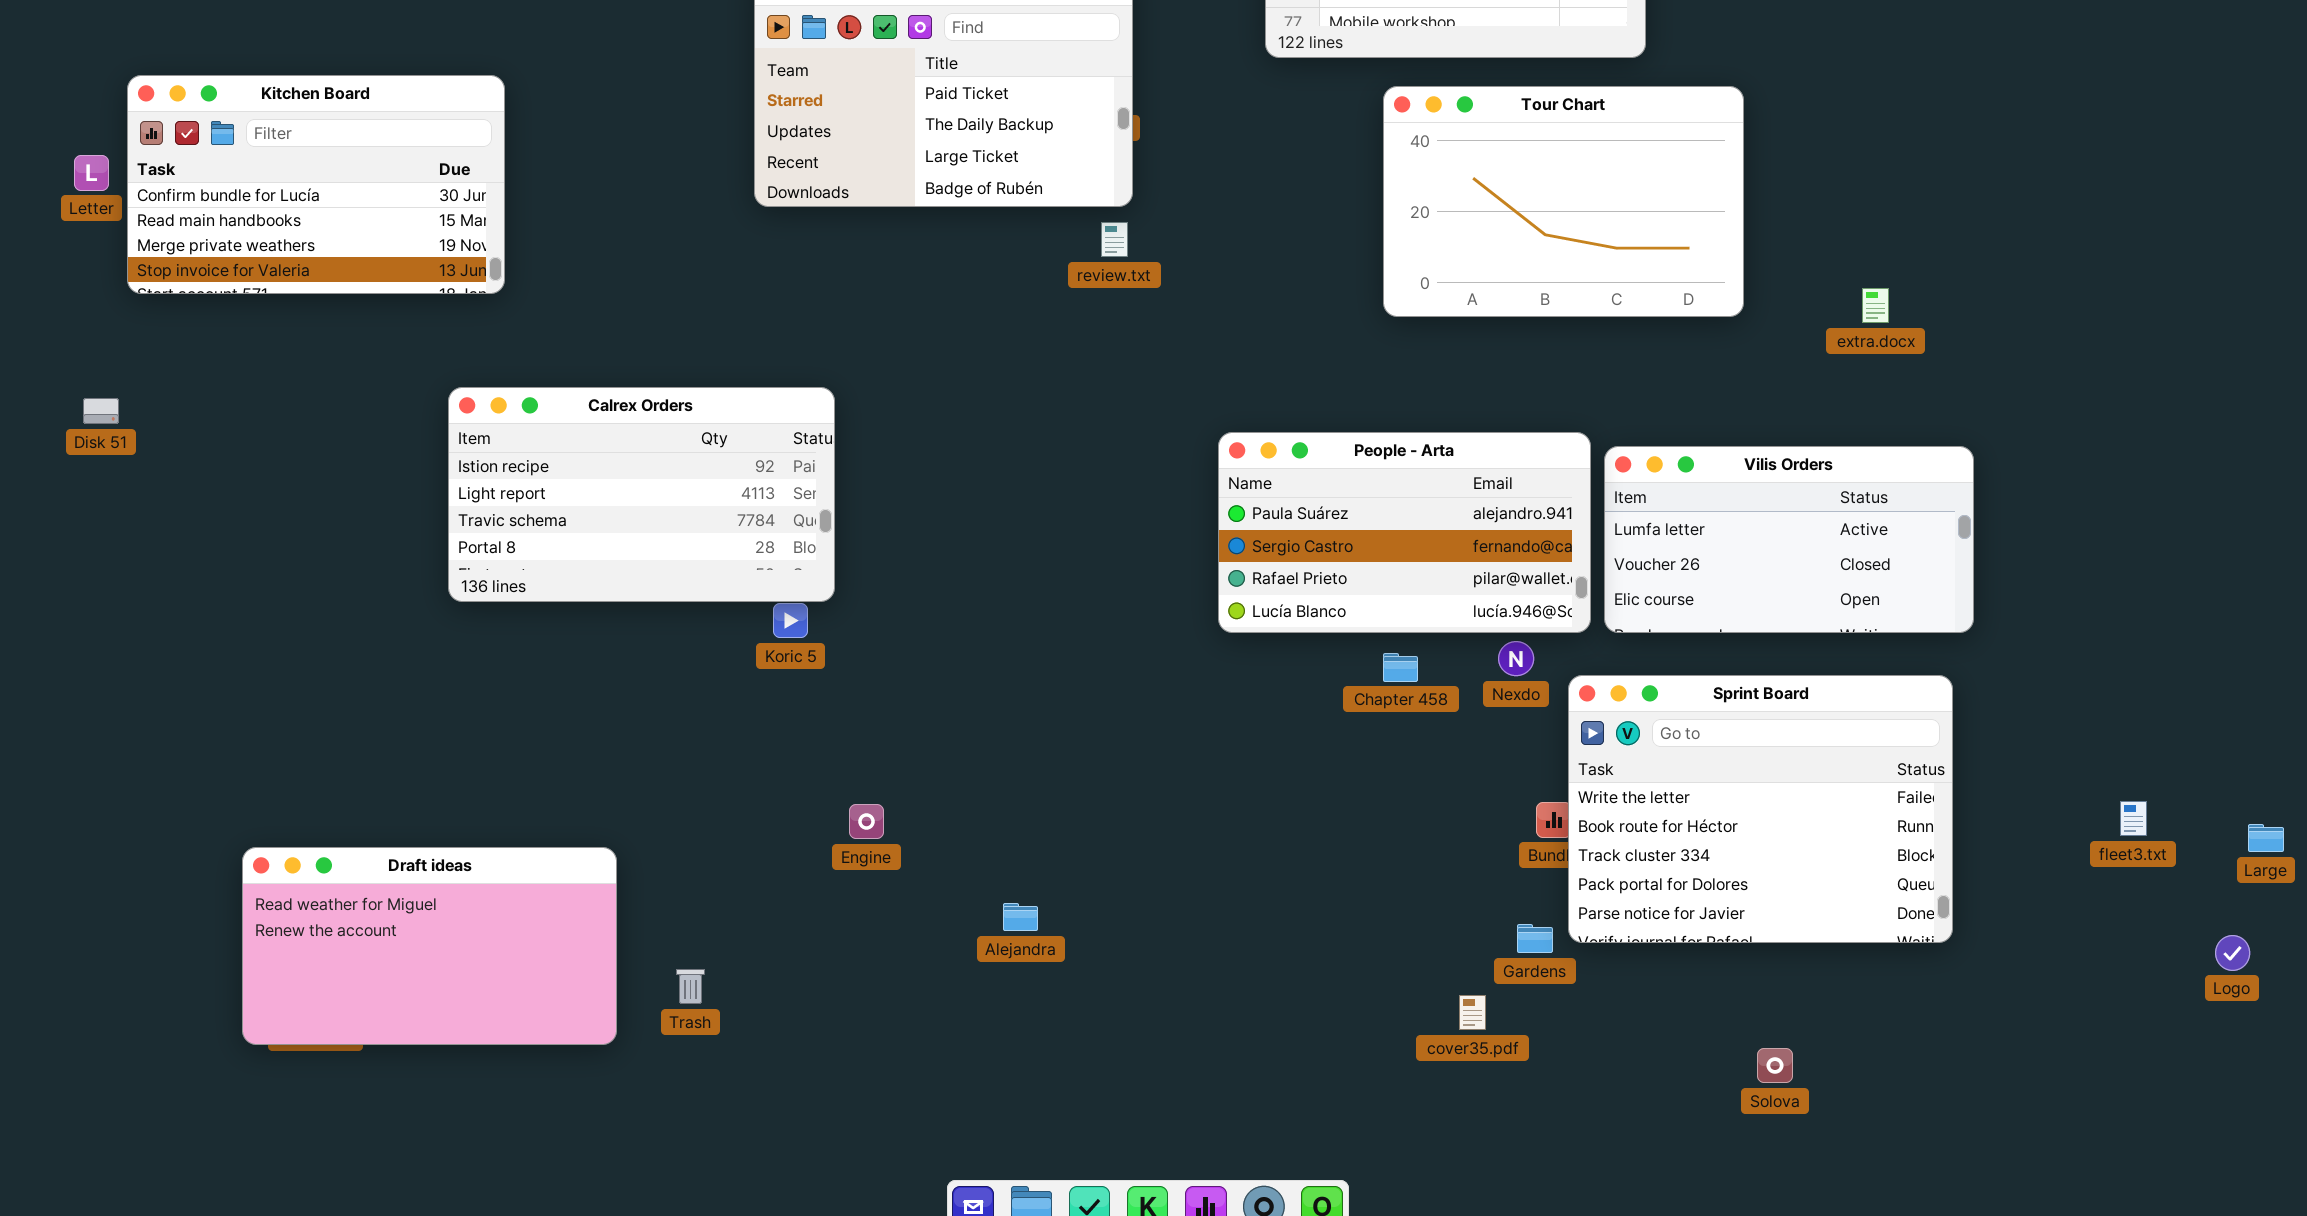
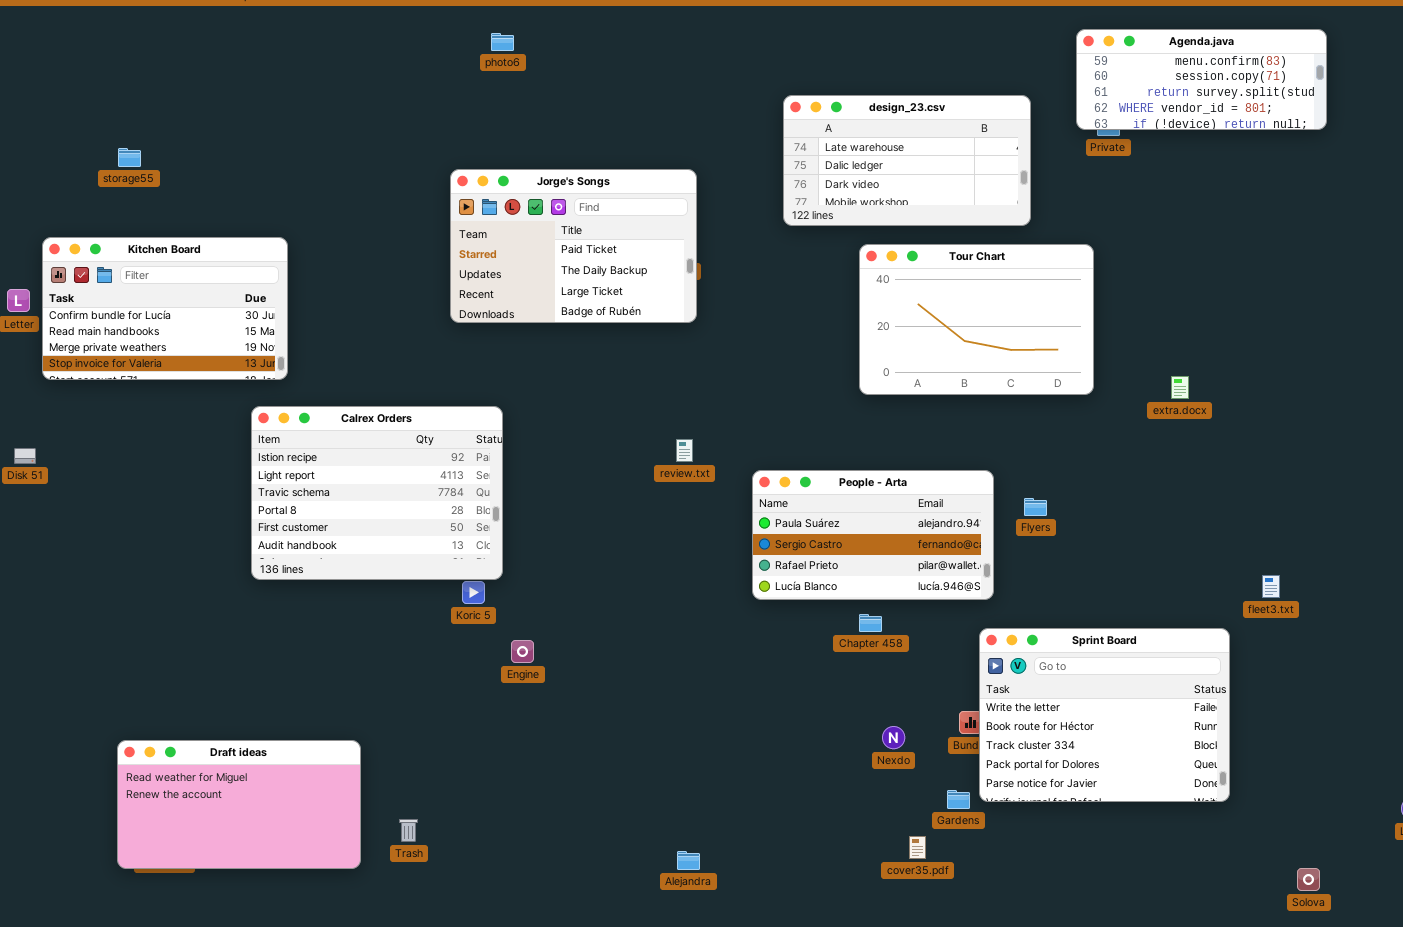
review.txt: [1101,222,1128,257] -> [676,439,693,462], moved
Calrex Orders: [448,387,835,602] -> [251,406,503,580], resized
Vilis Orders: [1604,446,1974,633] -> none, closed
Nexdo: [1498,641,1534,676] -> [882,726,905,749], moved
fleet3.txt: [2120,801,2147,836] -> [1262,575,1280,598], moved
Engine: [849,804,884,839] -> [511,640,534,663], moved
Alejandra: [1003,903,1038,931] -> [677,851,700,870], moved
Solova: [1757,1048,1793,1083] -> [1297,868,1320,891], moved

